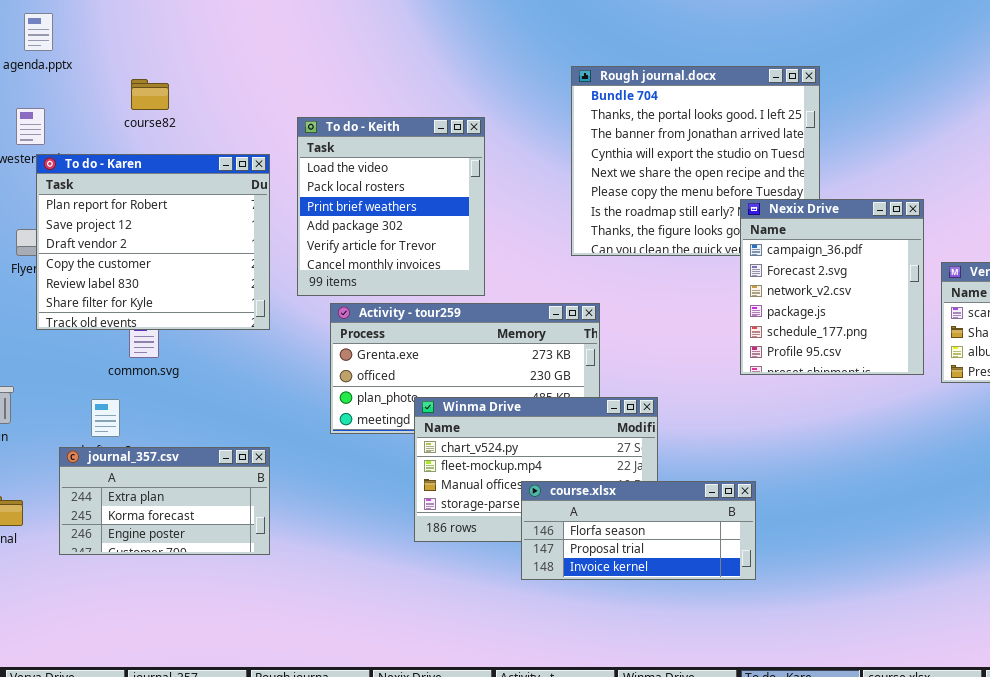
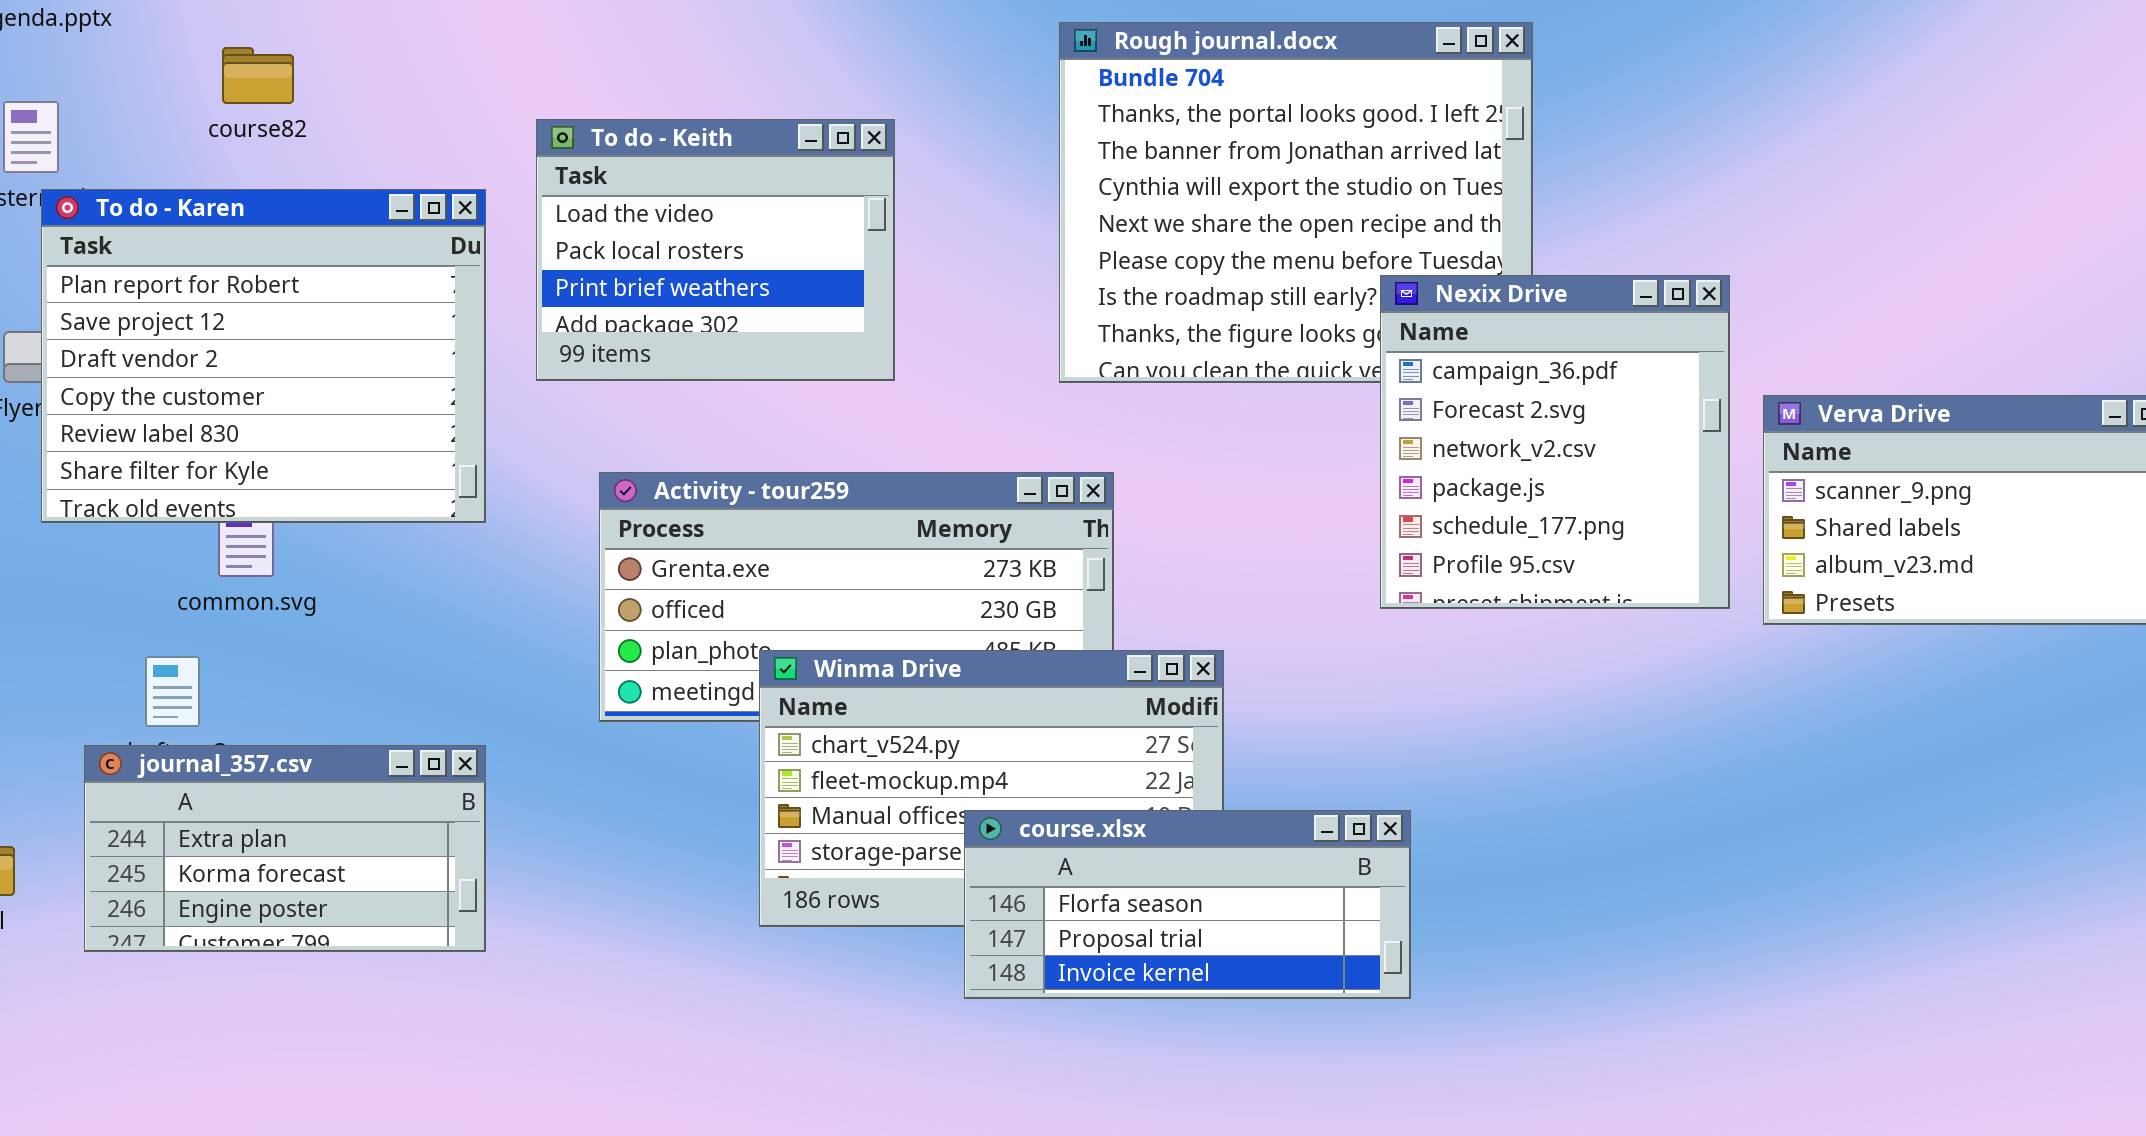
To do - Keith: [297,117,485,296] -> [536,119,895,381], resized

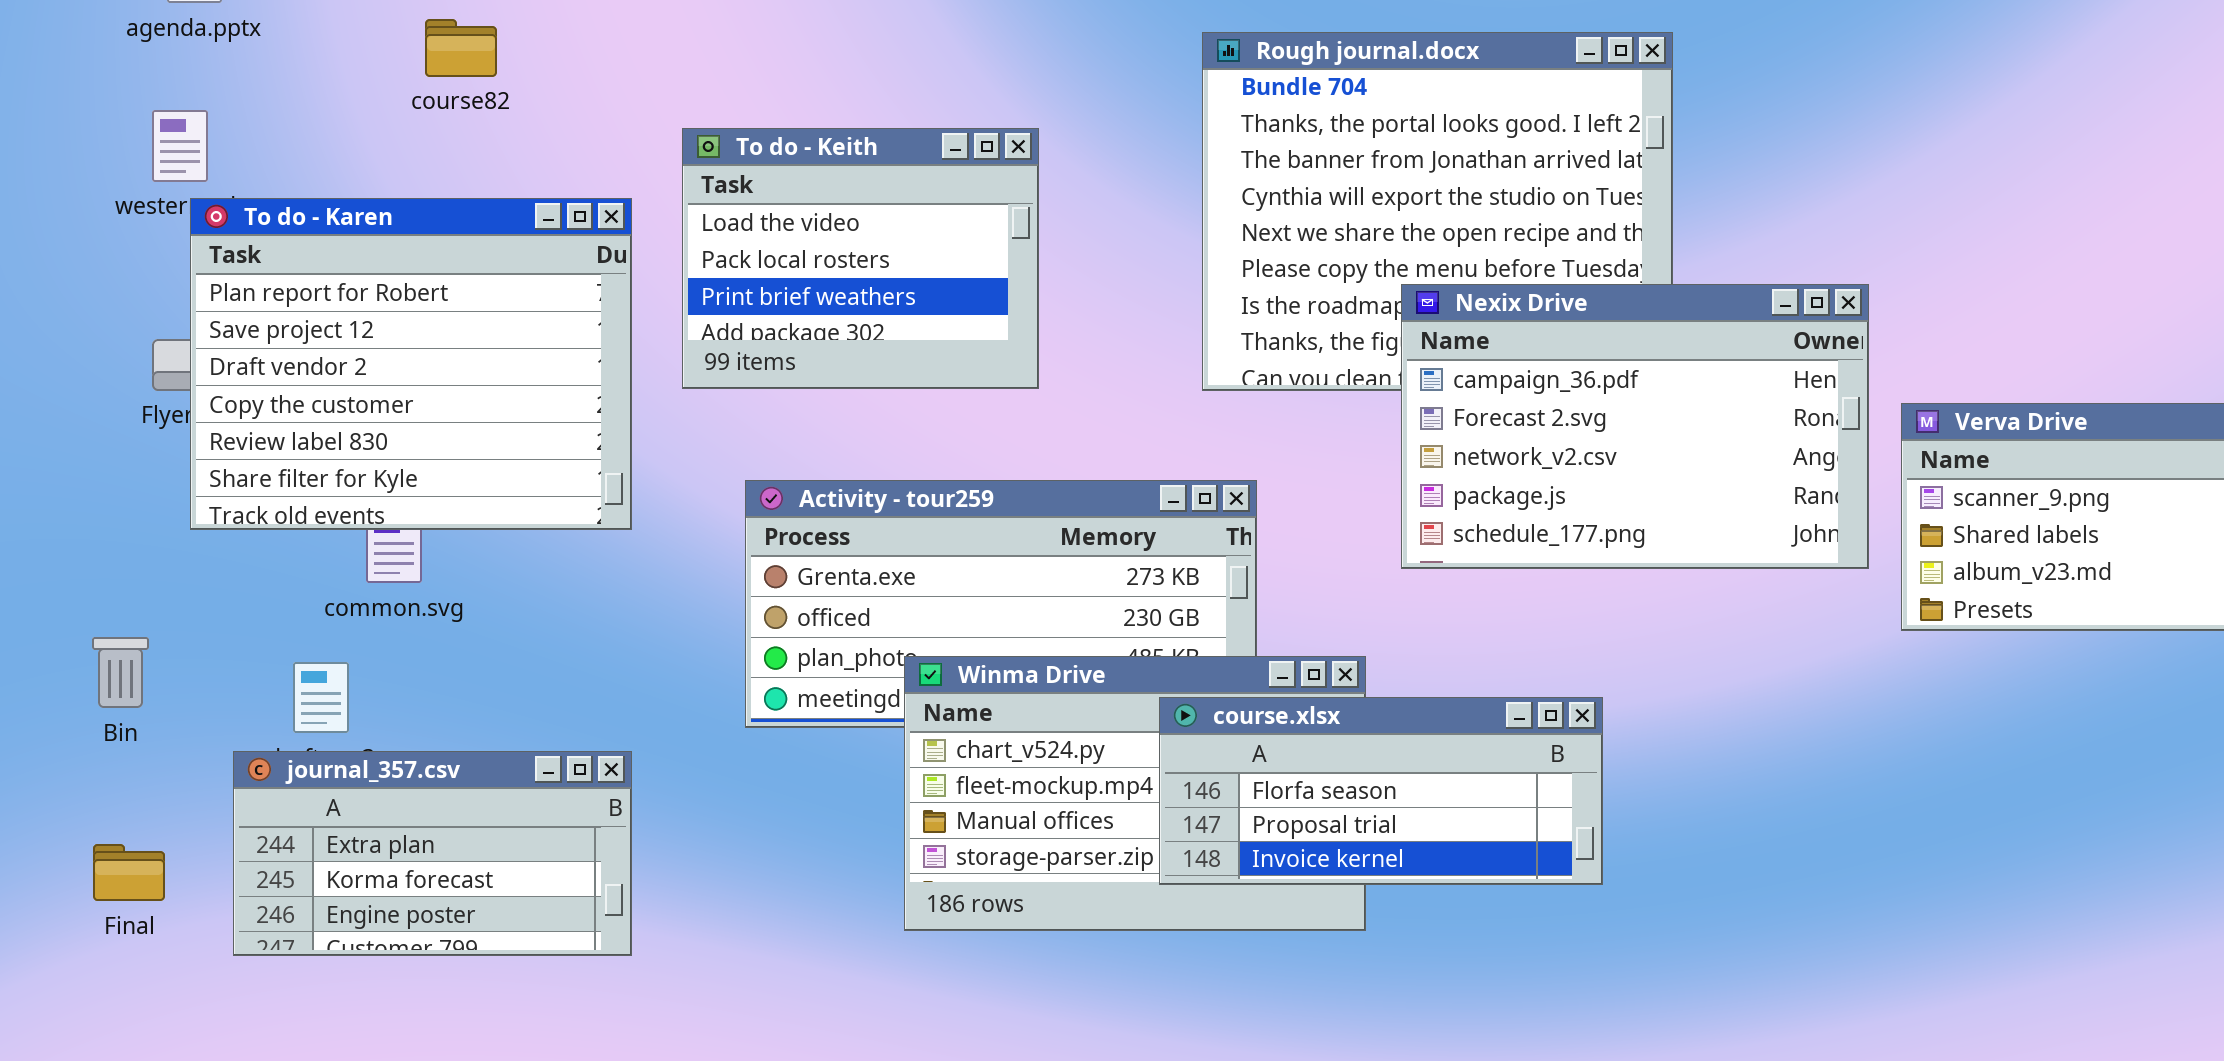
course82: [222,47,294,104] -> [425,19,497,77], moved
Nexix Drive: [1380,275,1730,609] -> [1401,284,1869,569], resized
course.xlsx: [964,810,1411,999] -> [1159,697,1603,885], moved

